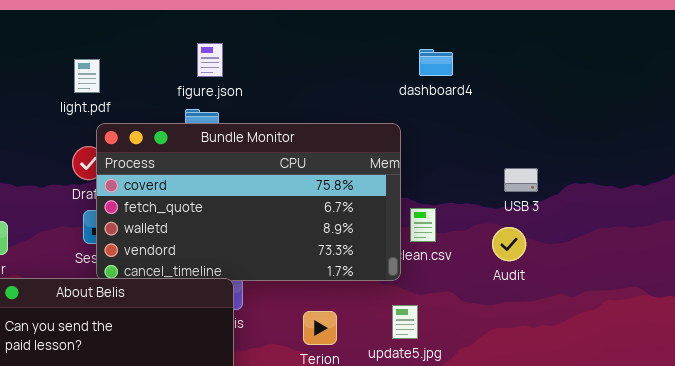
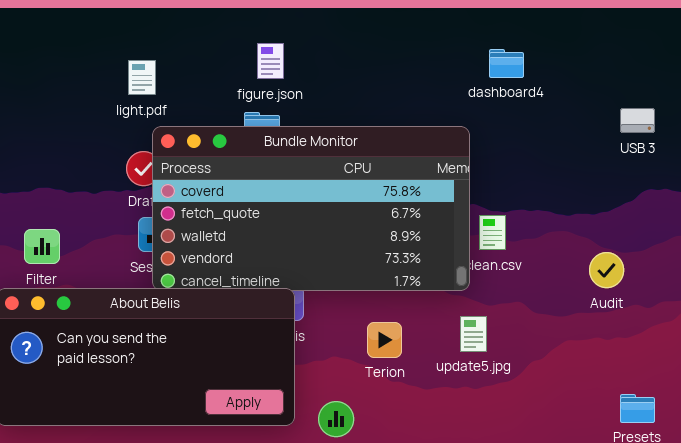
USB 3: [504,168,538,192] -> [620,108,655,133], moved
Audit: [492,227,526,261] -> [589,252,624,288], moved

